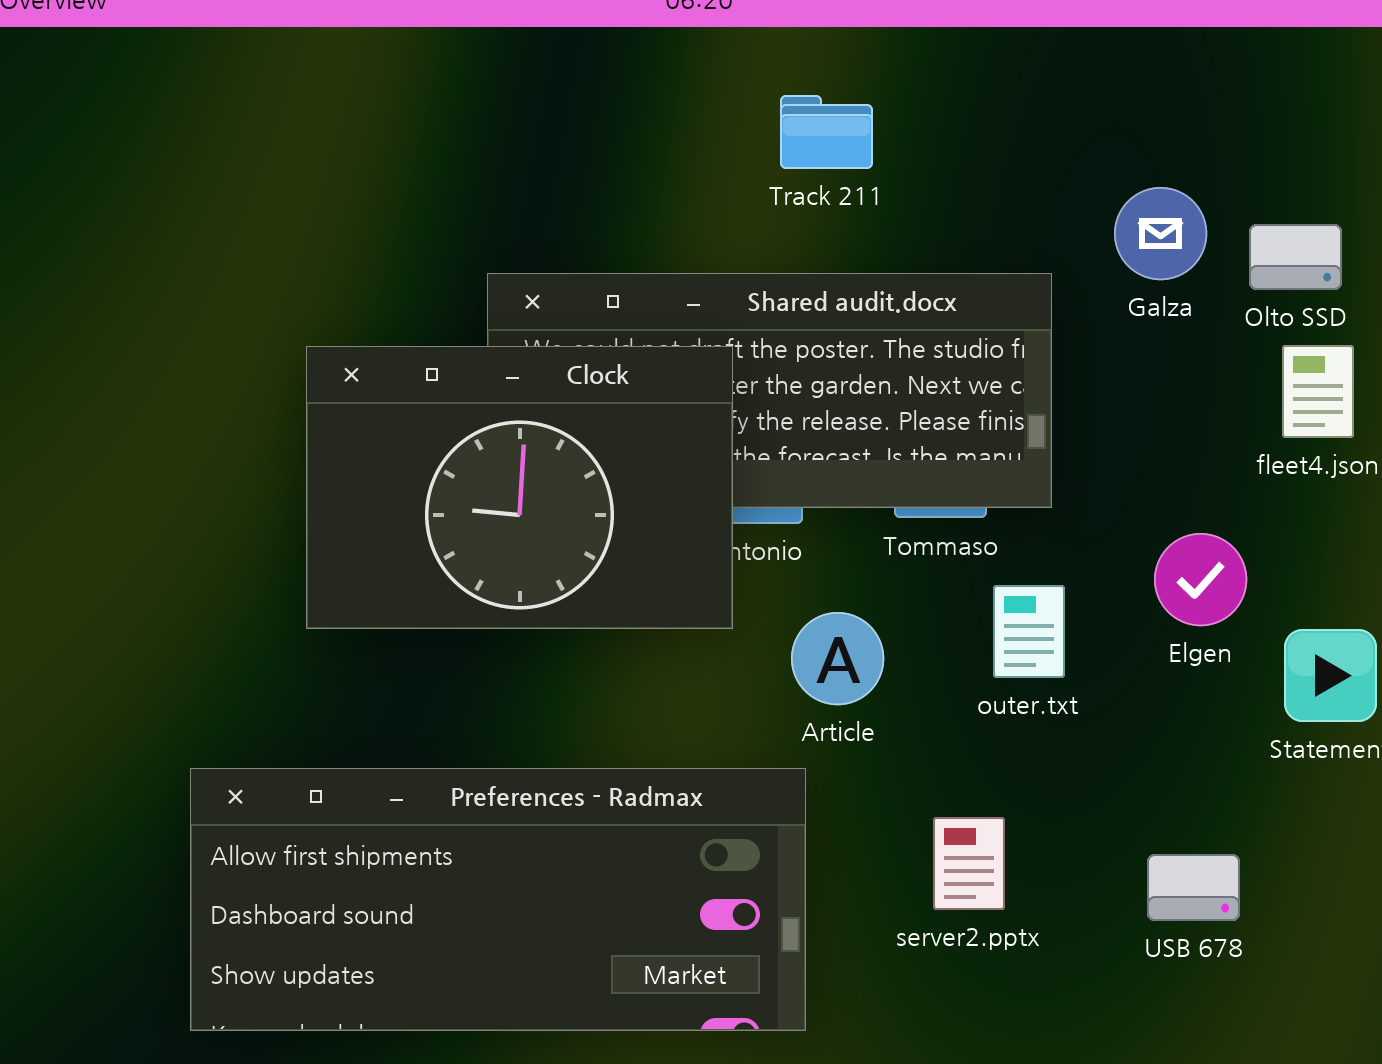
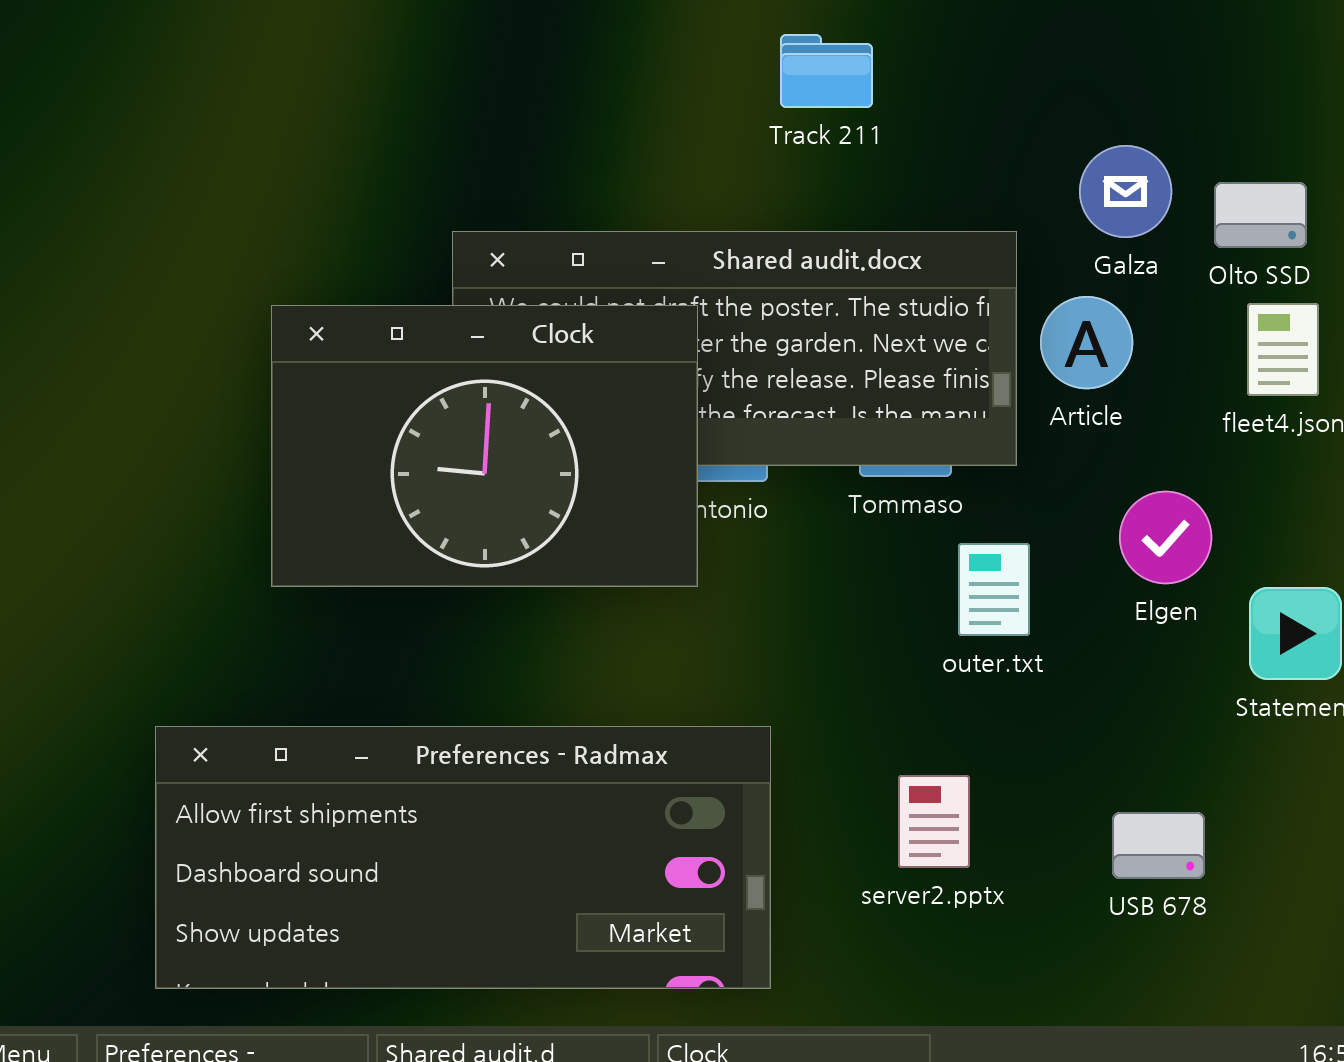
Track 211: [780,95,873,169] -> [780,34,873,108], moved
Article: [791,612,884,705] -> [1040,296,1133,389], moved

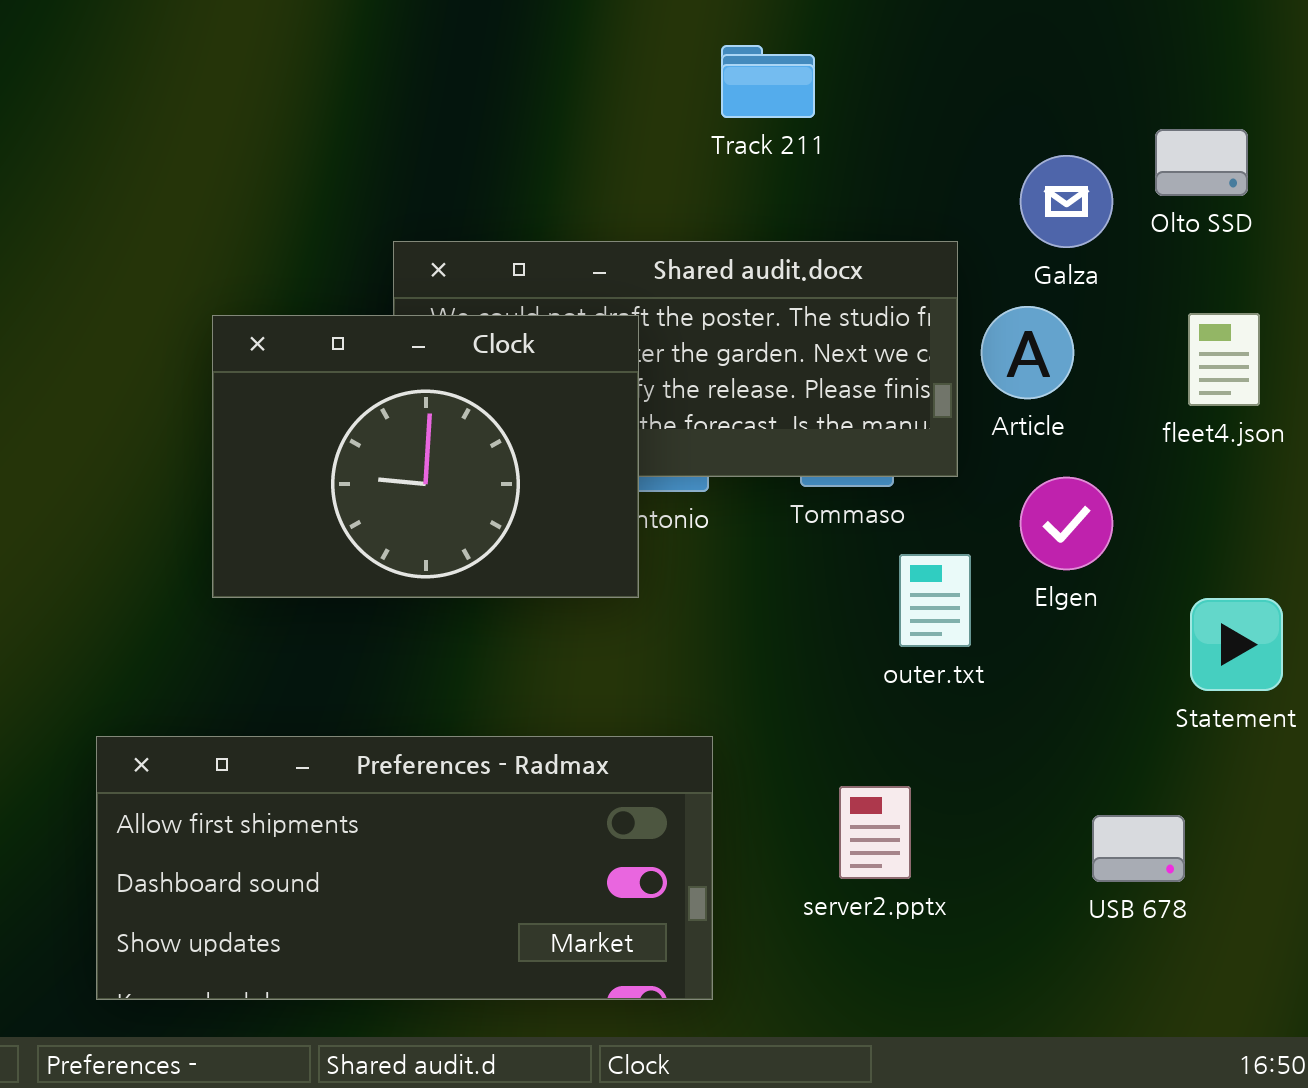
Olto SSD: [1214,182,1307,248] -> [1155,129,1248,196], moved
Elgen: [1119,491,1212,584] -> [1020,477,1113,570], moved
USB 678: [1112,812,1205,879] -> [1092,815,1185,882], moved

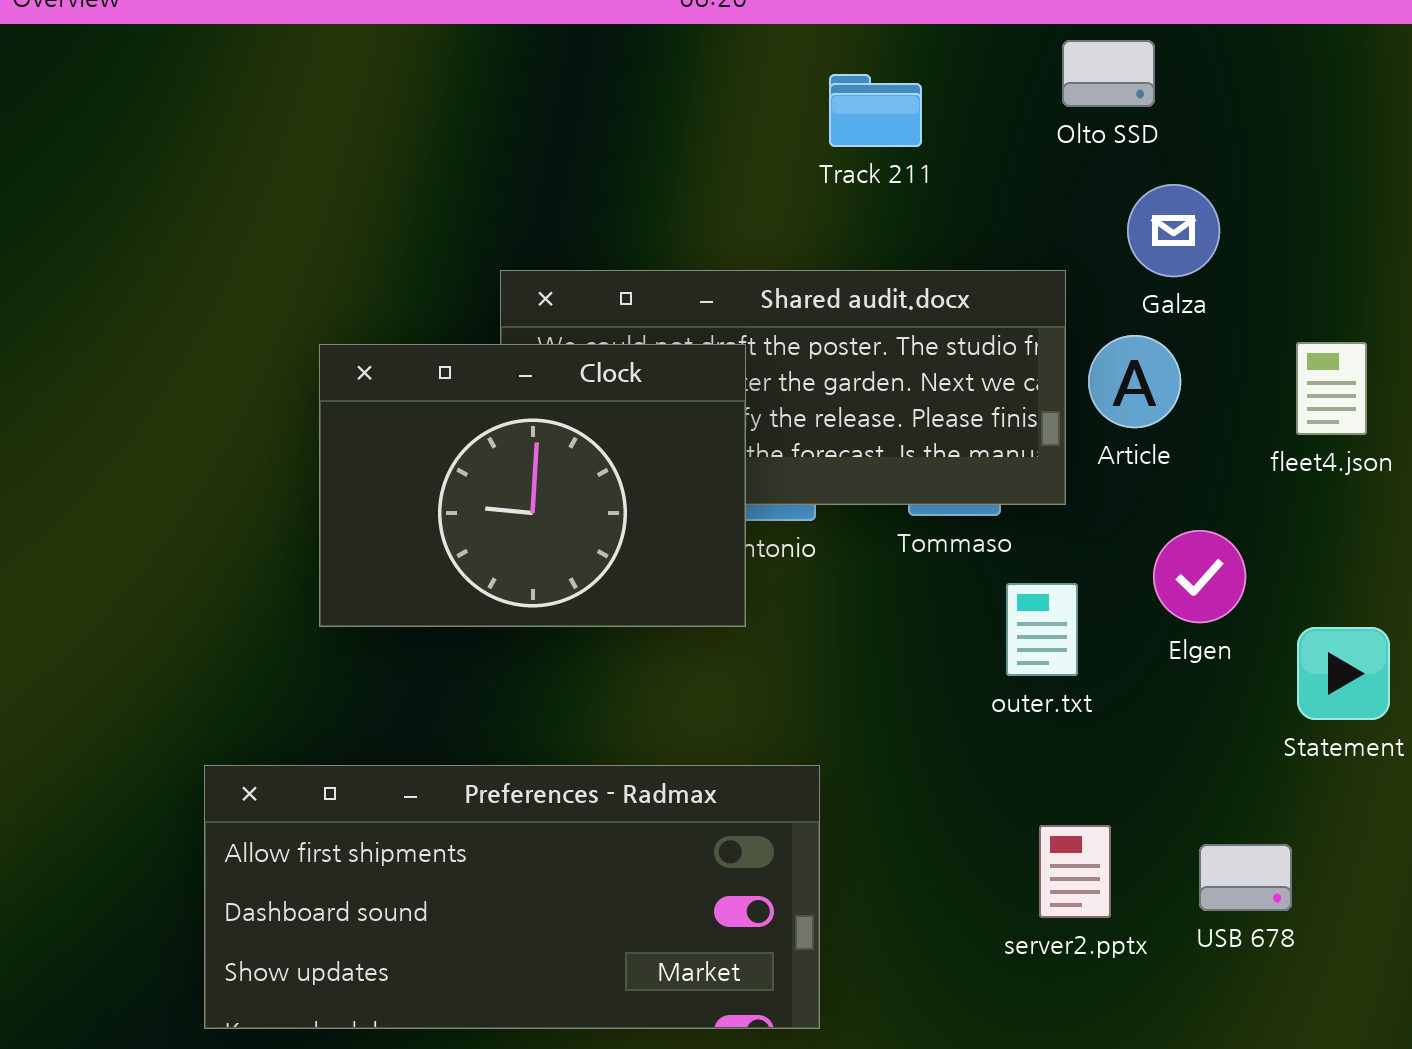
Olto SSD: [1155,129,1248,196] -> [1062,40,1155,107], moved
Elgen: [1020,477,1113,570] -> [1153,530,1246,623], moved
server2.pptx: [839,786,911,879] -> [1039,825,1111,918], moved

